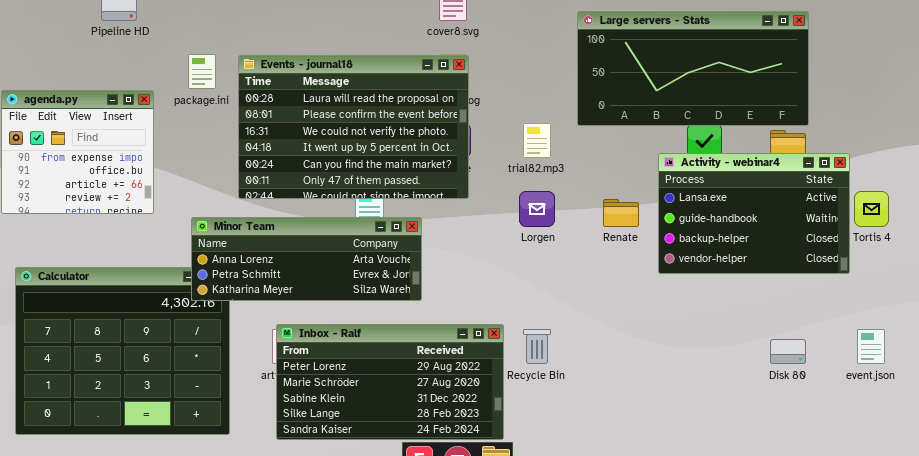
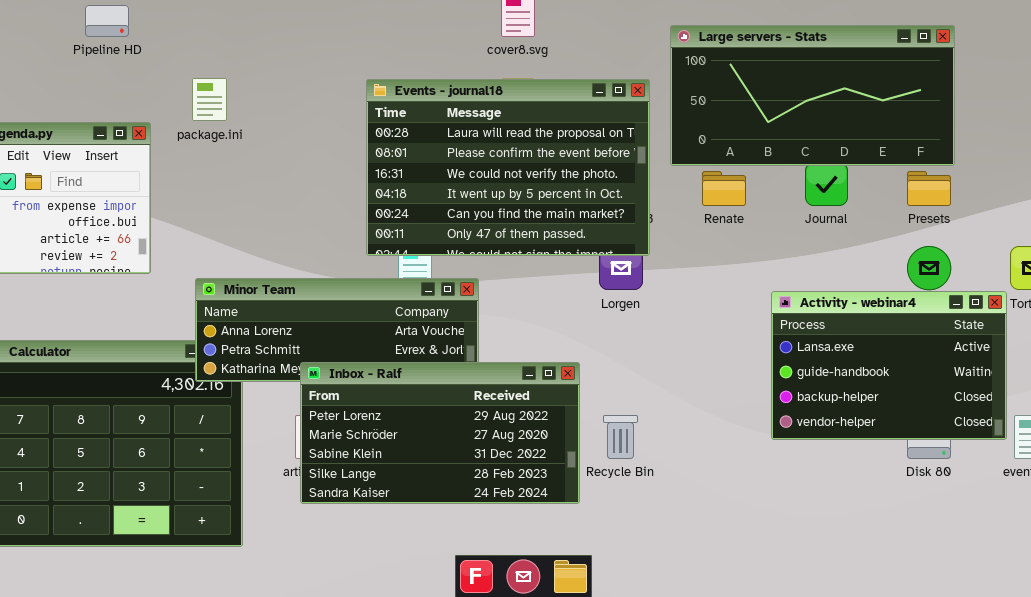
Events - journal18: [238,55,469,199] -> [366,79,650,256], moved
Activity - webinar4: [658,153,850,274] -> [771,291,1007,440], moved
Renate: [603,199,639,227] -> [702,171,746,206], moved
Inbox - Ralf: [276,324,504,440] -> [300,362,580,504], moved

